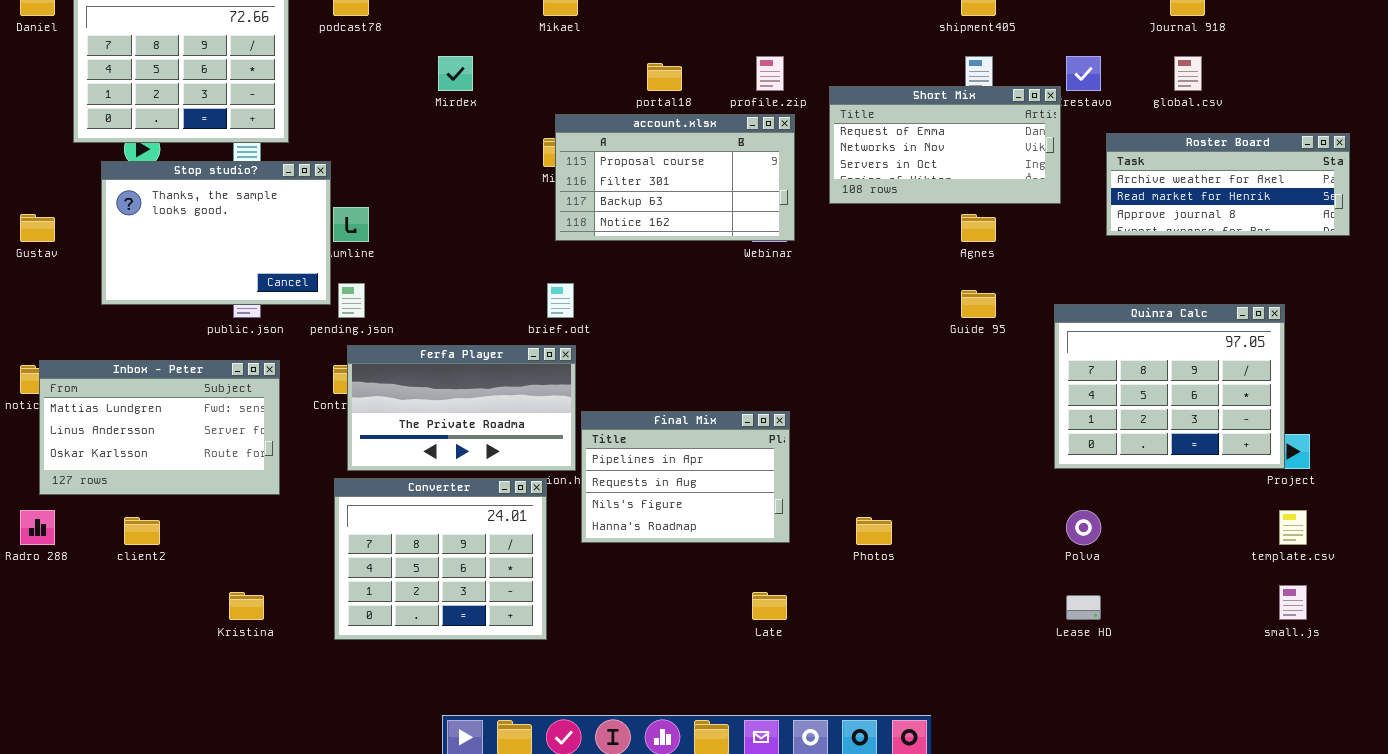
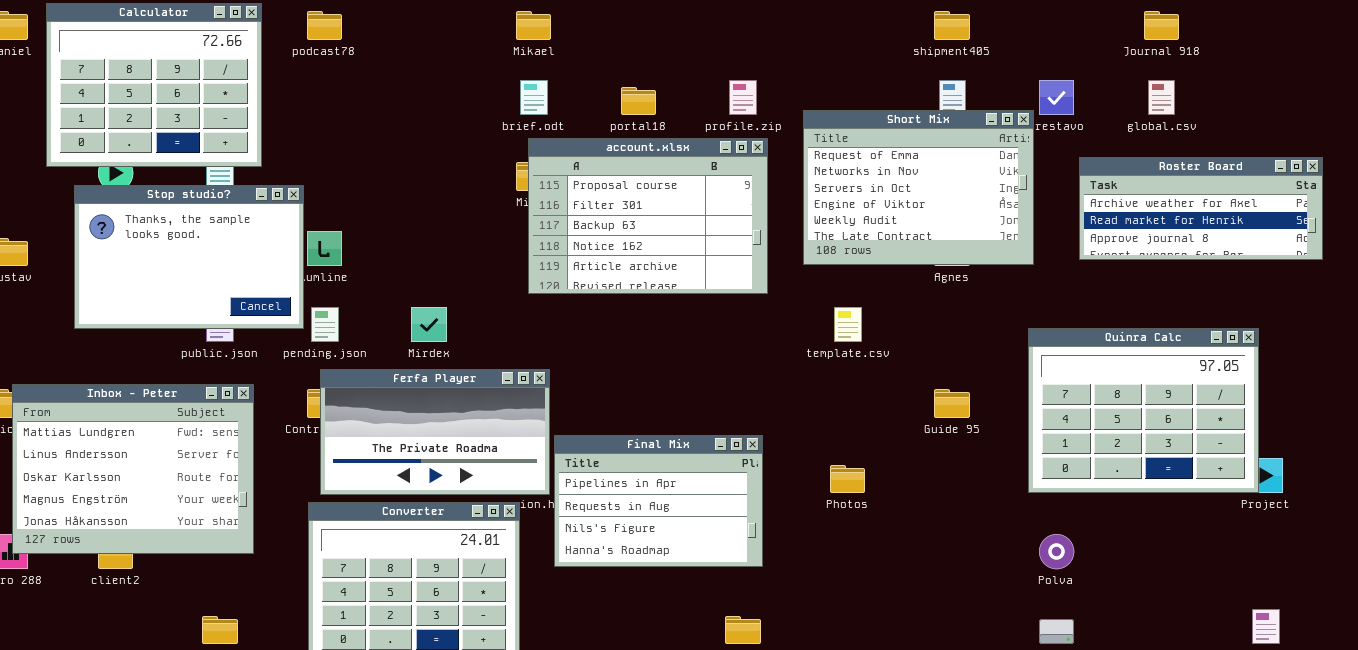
Mirdex: [438,56,473,91] -> [411,307,447,342], moved
Short Mix: [829,86,1061,204] -> [803,110,1034,265], resized
account.xlsx: [555,114,795,241] -> [528,138,768,294], resized
brief.odt: [547,283,574,318] -> [520,80,548,115], moved
Guide 95: [961,290,996,318] -> [934,389,970,418], moved
Inbox - Peter: [39,360,280,495] -> [12,384,254,554], resized
template.csv: [1279,510,1307,545] -> [834,307,862,342], moved
Photos: [856,517,892,545] -> [830,465,865,493], moved

